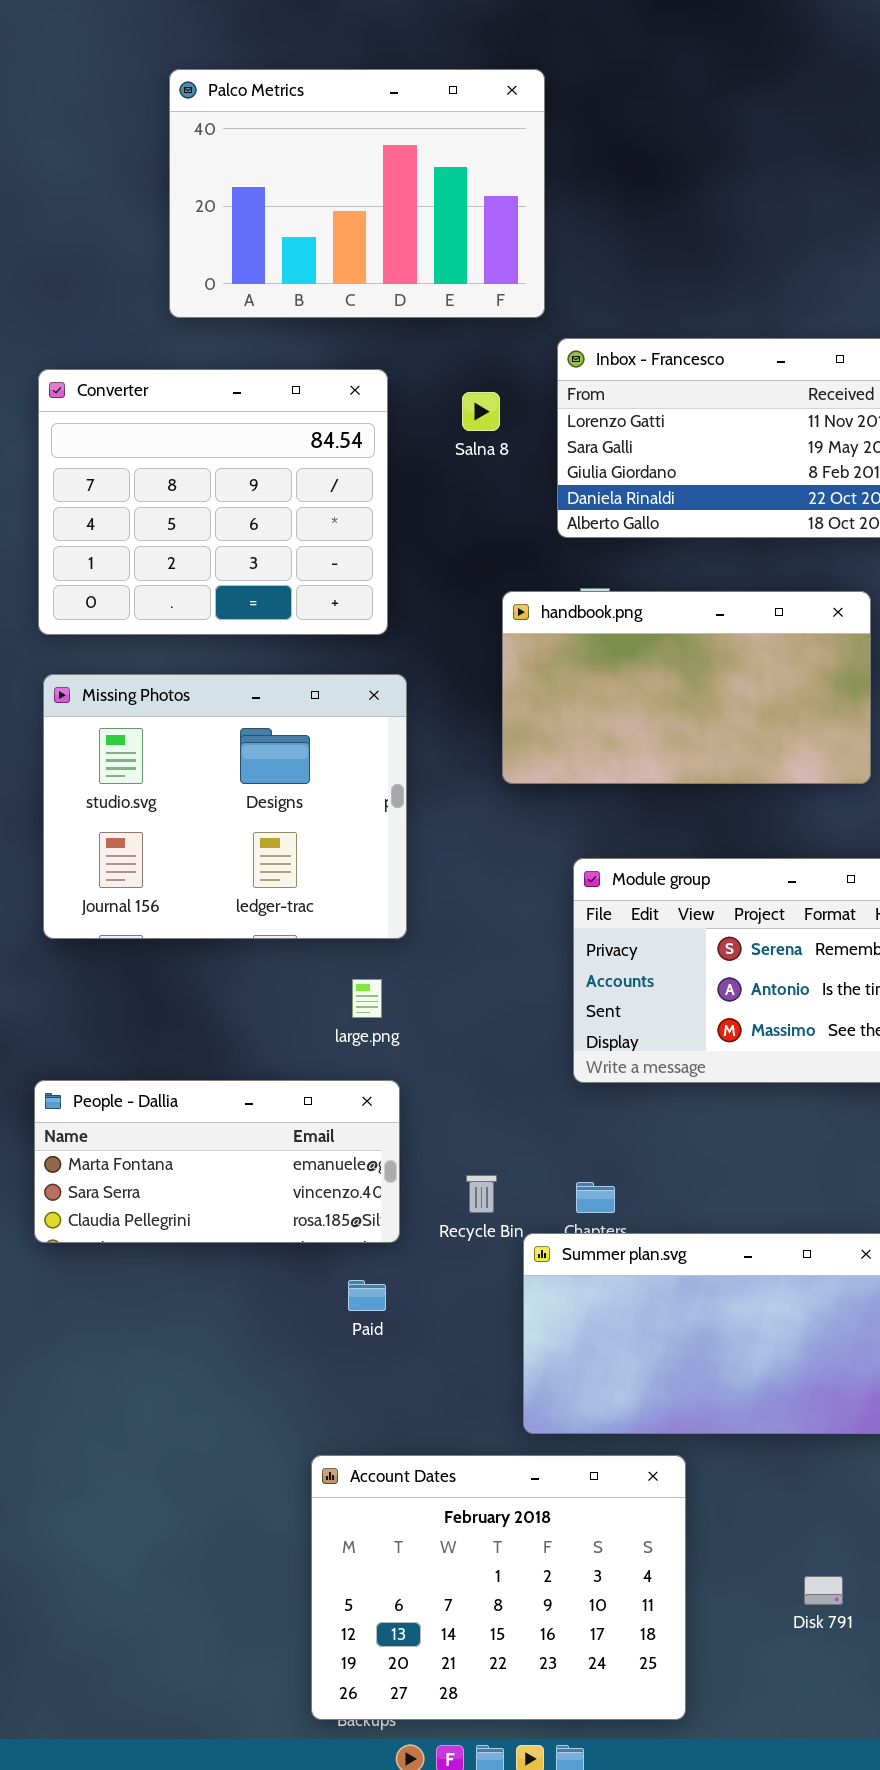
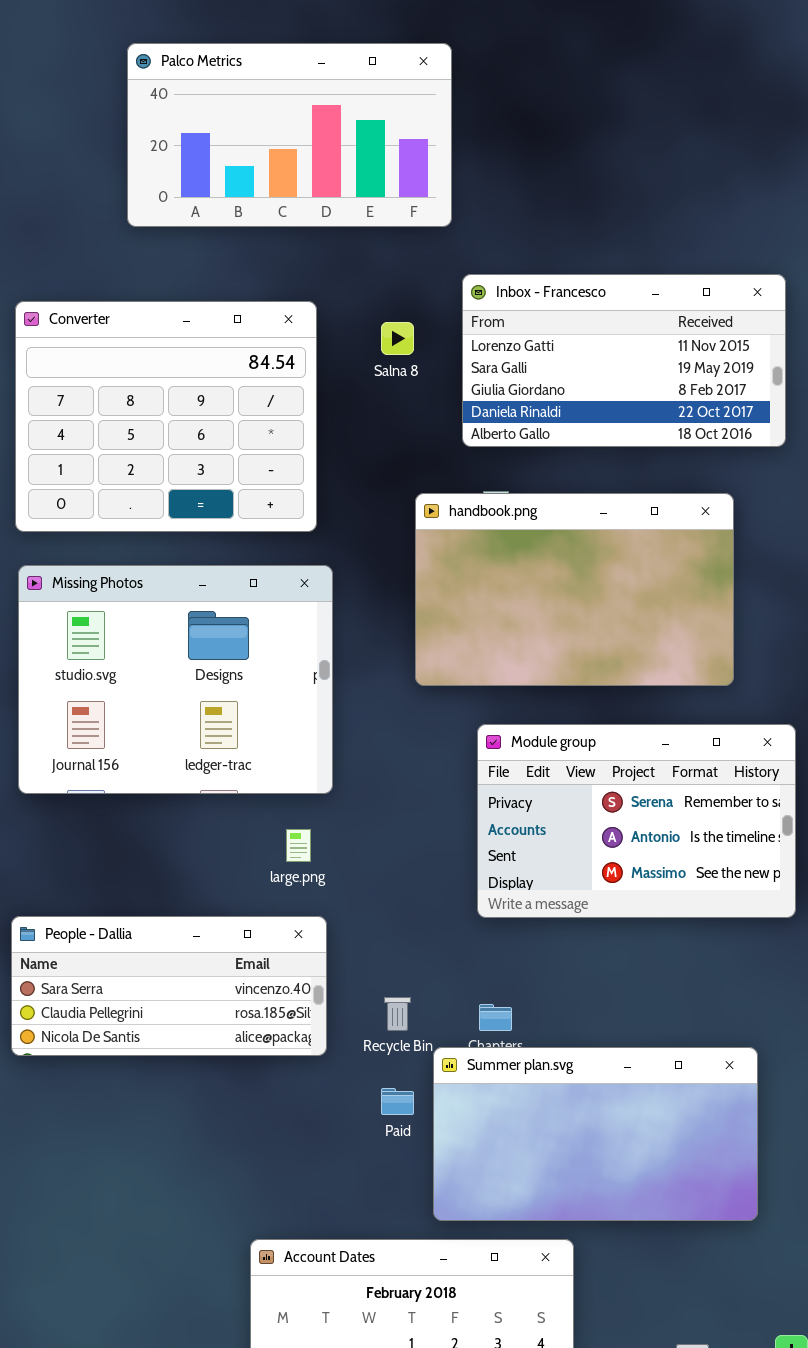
Palco Metrics: [169,69,545,318] -> [127,43,452,227], resized
handbook.png: [502,591,871,784] -> [415,493,734,686], resized
People - Dallia: [34,1080,400,1243] -> [11,916,327,1056], scrolled down 1 row
Paid: [348,1280,386,1311] -> [381,1088,414,1115], moved

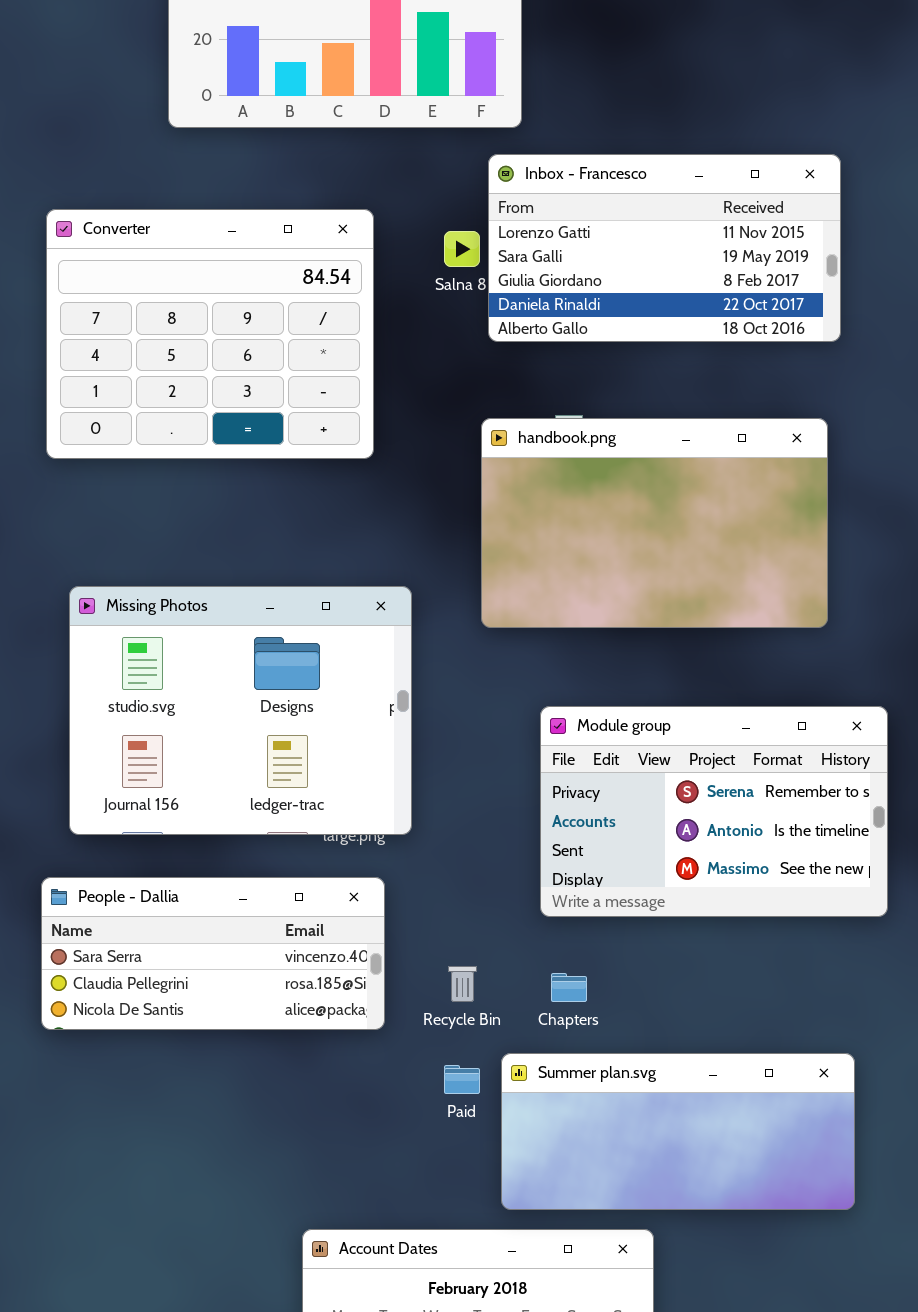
Inbox - Francesco: [462,274,786,447] -> [488,154,841,342], moved
Missing Photos: [18,565,333,794] -> [69,586,412,835], moved
Module group: [477,724,796,918] -> [540,706,888,917], moved
Summer plan.svg: [433,1047,758,1221] -> [501,1053,855,1210], resized

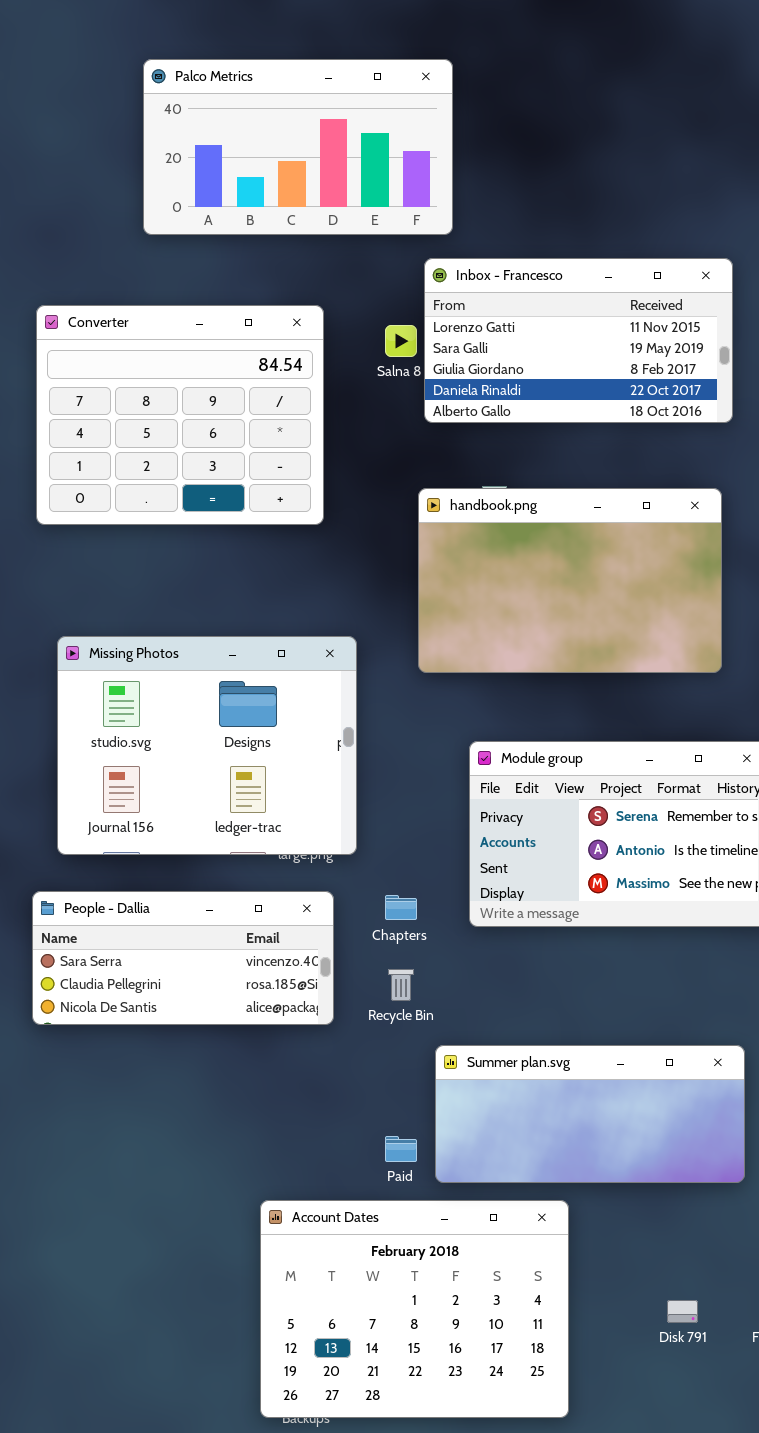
Chapters: [551,973,587,1002] -> [385,895,417,920], moved
Paid: [444,1065,480,1094] -> [385,1136,417,1162], moved

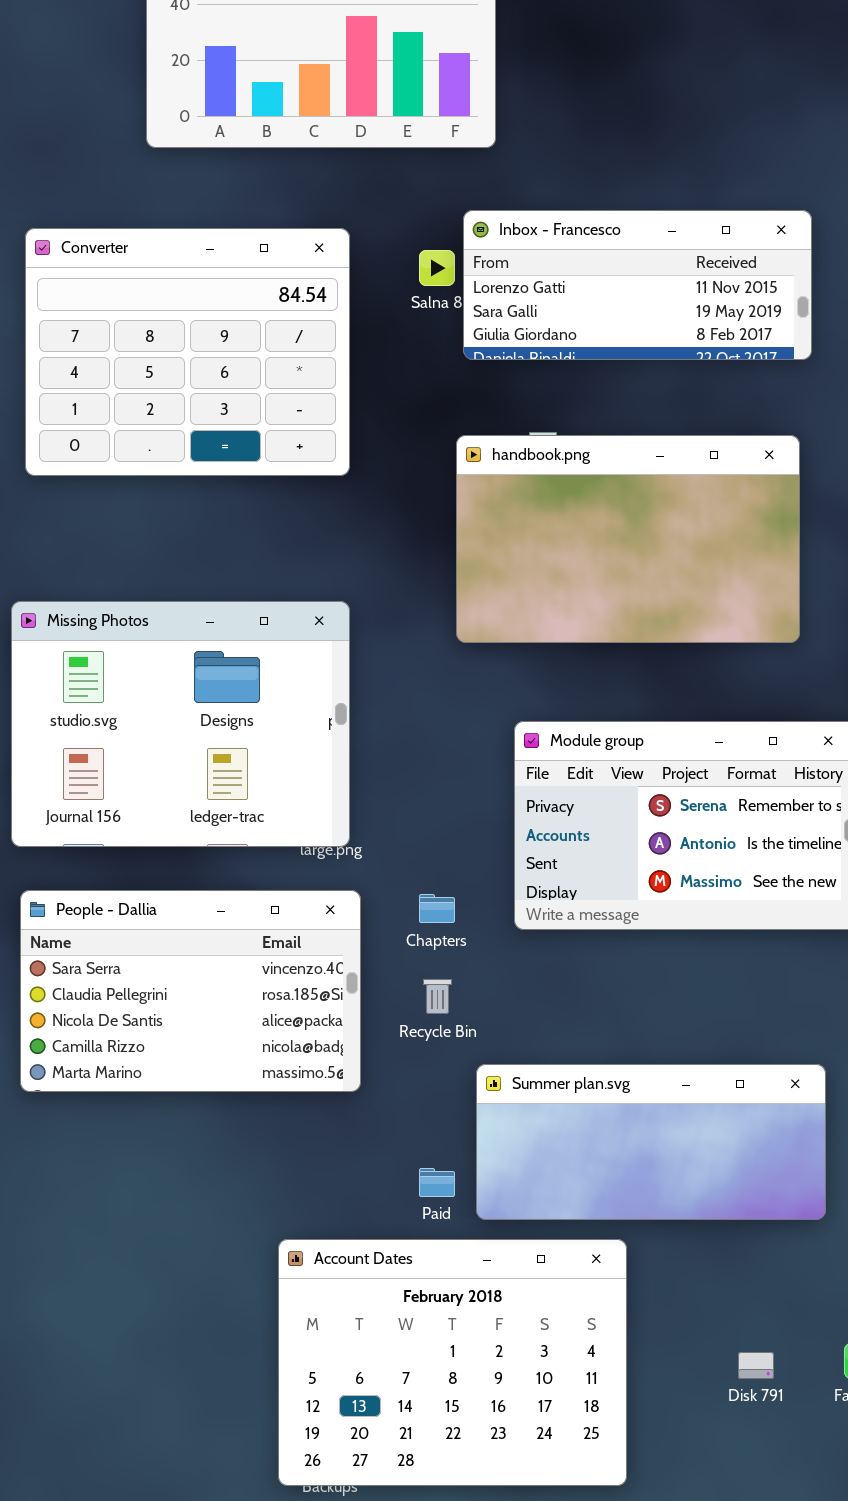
Inbox - Francesco: [424,258,733,423] -> [463,210,812,360], resized
Missing Photos: [57,636,357,855] -> [11,601,350,847], moved
People - Dallia: [32,891,334,1025] -> [20,890,361,1092], resized

